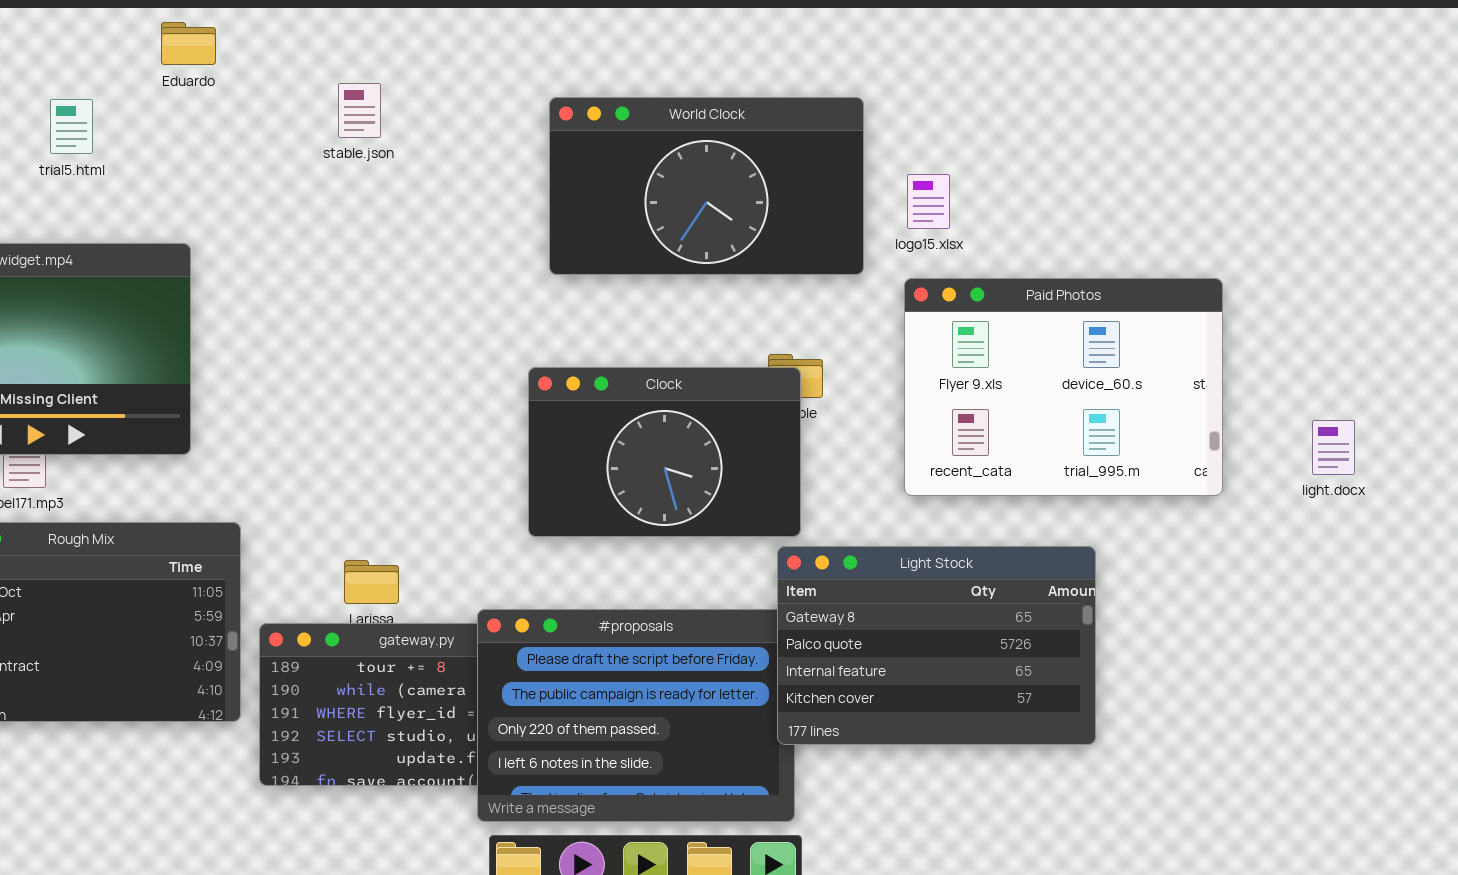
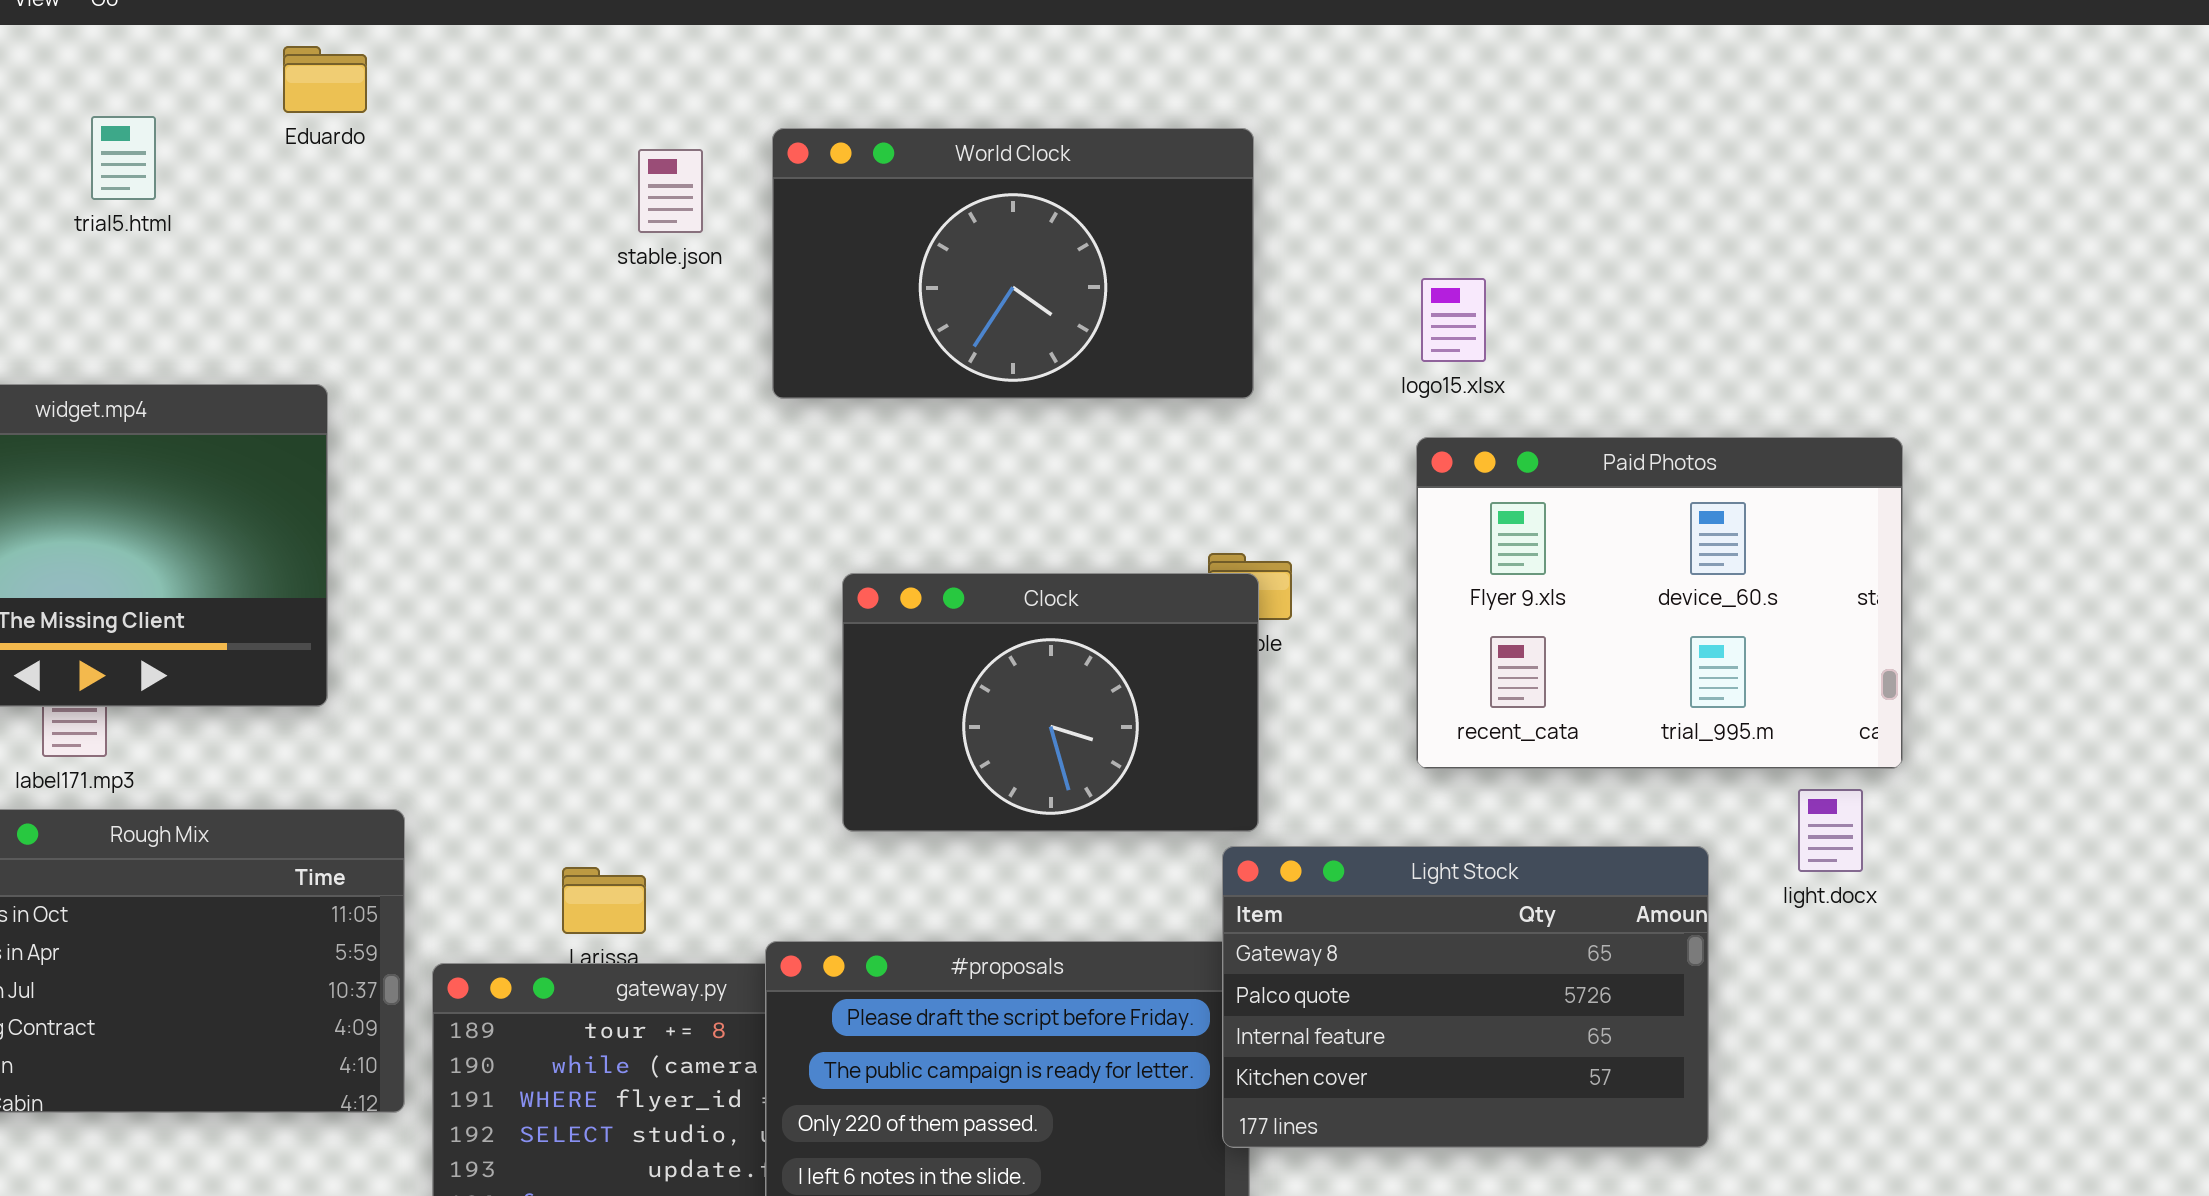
stable.json: [338,83,381,138] -> [638,149,703,233], moved
World Clock: [549,97,864,275] -> [772,128,1254,399], moved
trial5.html: [50,99,93,154] -> [91,116,156,200], moved
light.docx: [1312,420,1355,475] -> [1798,789,1863,872], moved

